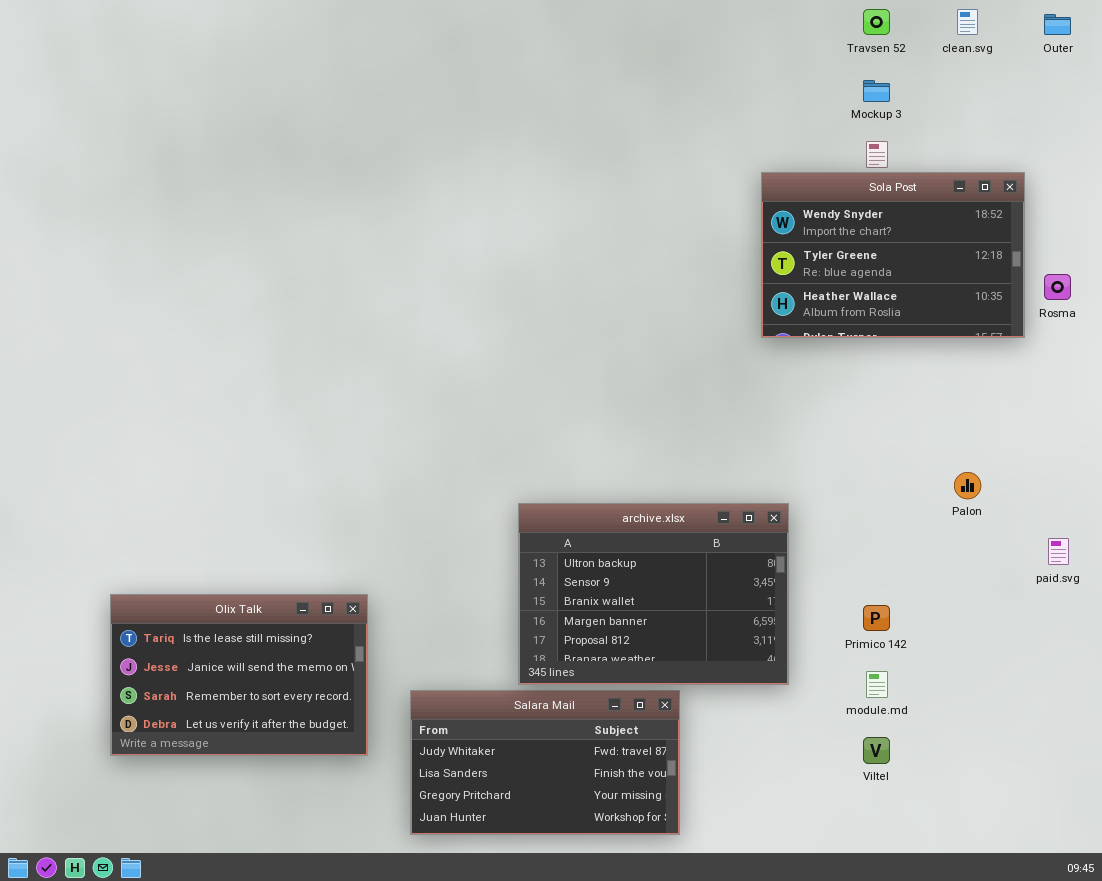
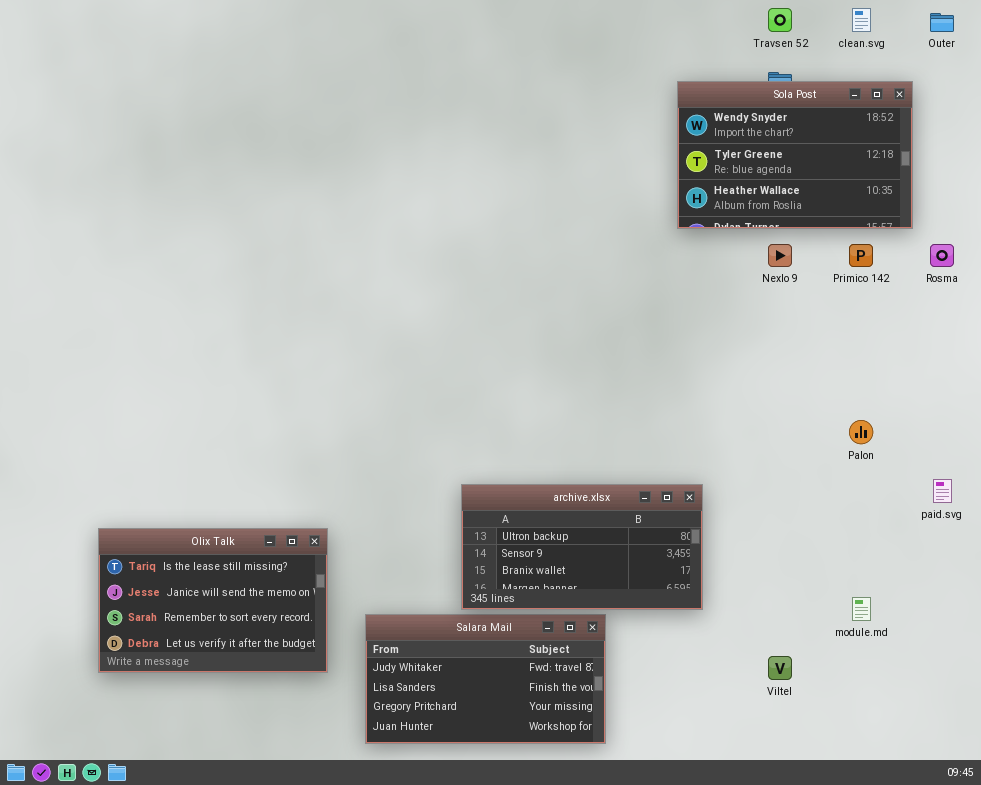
Sola Post: [761,172,1025,338] -> [677,81,913,229], moved
archive.xlsx: [518,503,789,685] -> [461,484,703,610], resized
Primico 142: [863,605,890,631] -> [849,244,873,267], moved
module.md: [866,671,888,698] -> [852,597,871,621], moved

